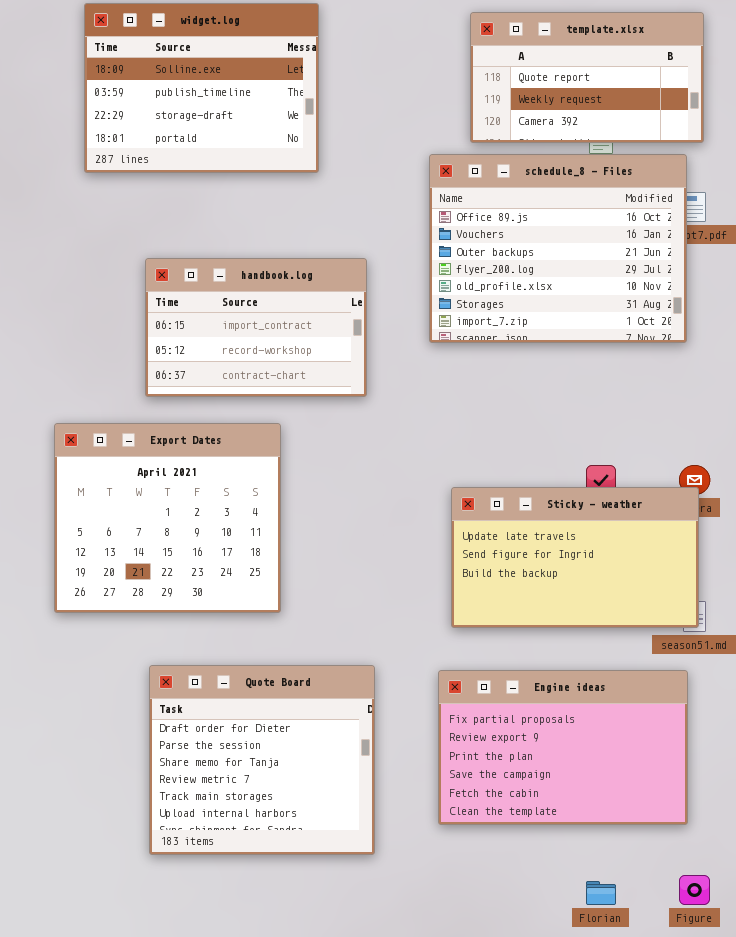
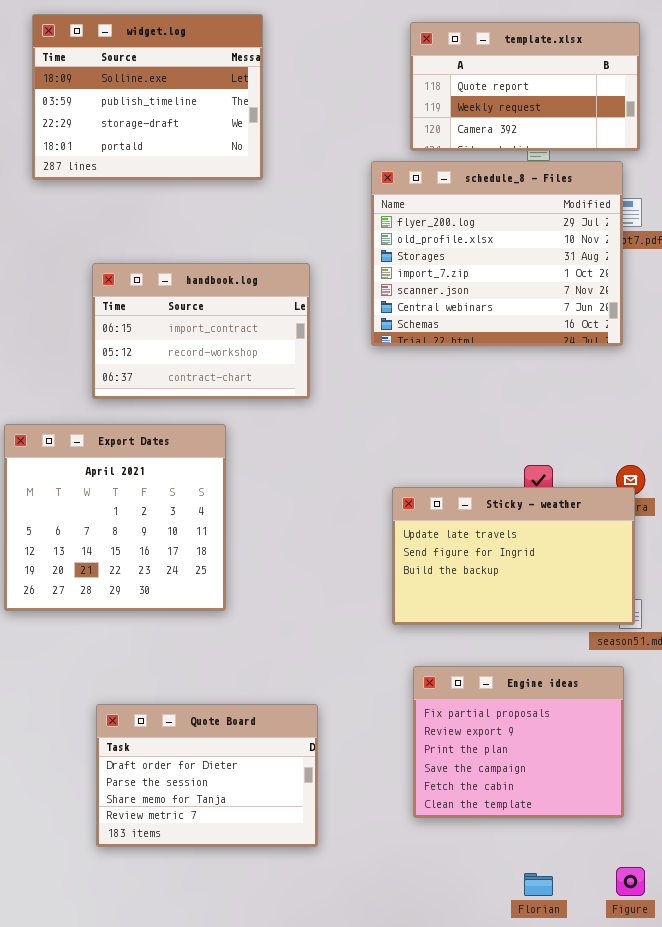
schedule_8 - Files: [429,154,687,343] -> [371,161,623,346], scrolled down 3 rows
Quote Board: [149,665,375,855] -> [96,704,318,847], resized
Engine ideas: [438,670,688,825] -> [413,666,624,818], resized

